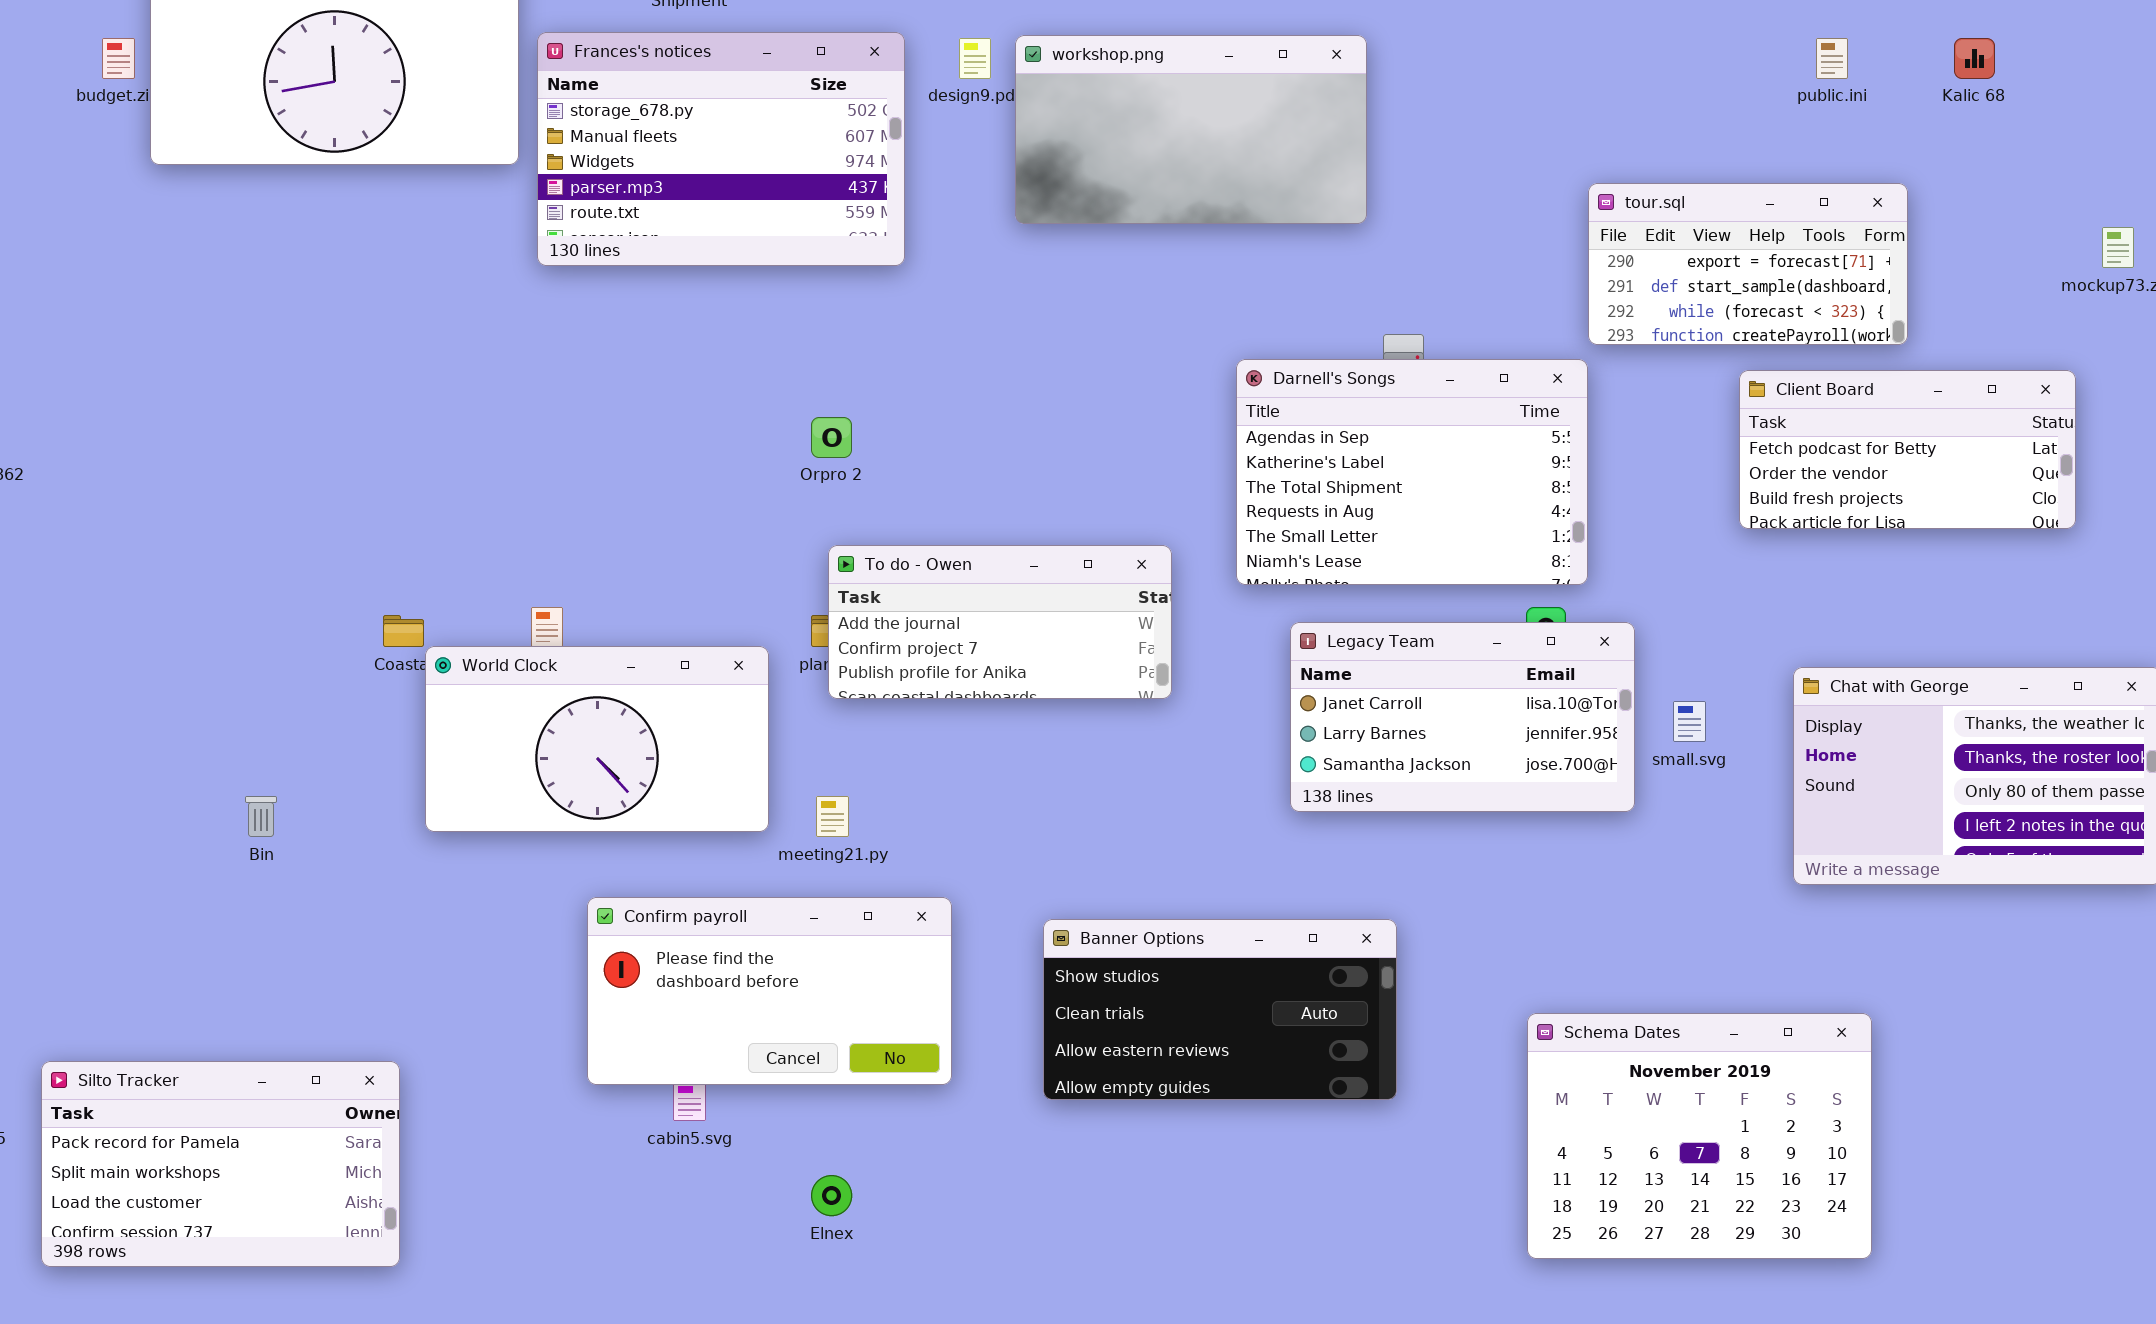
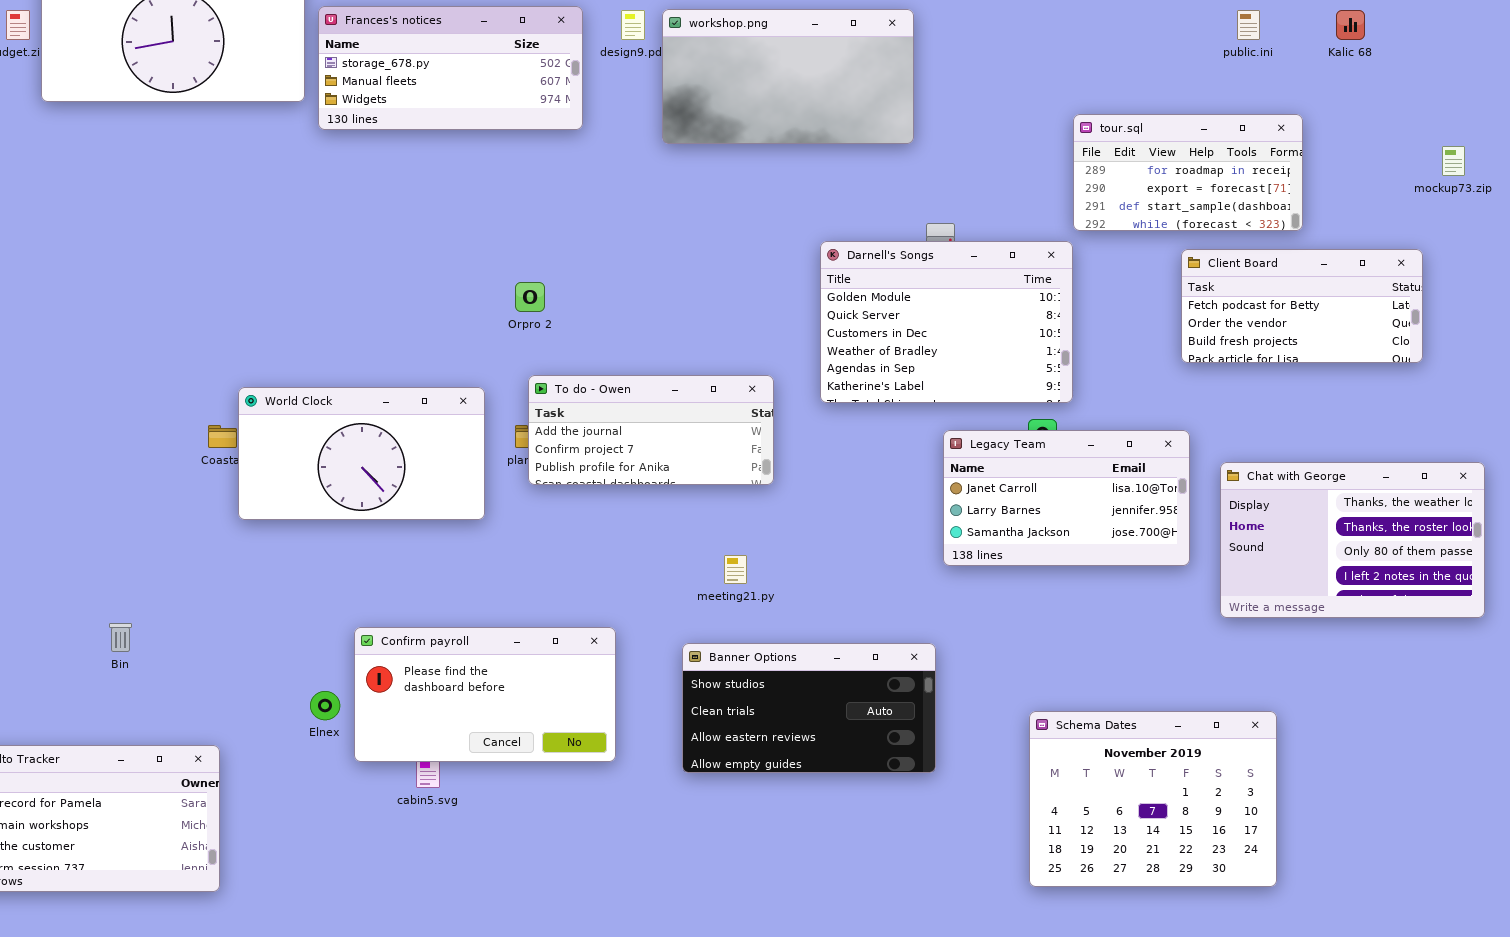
Frances's notices: [537,32,905,266] -> [318,6,583,130], resized
tour.sql: [1588,183,1908,345] -> [1073,114,1303,231], scrolled up 1 row
Darnell's Songs: [1236,359,1588,585] -> [820,241,1073,403], scrolled up 4 rows
Legacy Team: [1290,622,1635,812] -> [943,430,1190,566], moved
World Clock: [425,646,769,832] -> [238,387,485,520], moved
Bin: [245,796,277,837] -> [109,623,132,652], moved
meeting21.py: [816,796,849,837] -> [724,555,747,584], moved
Elnex: [811,1175,852,1216] -> [310,691,340,720], moved

